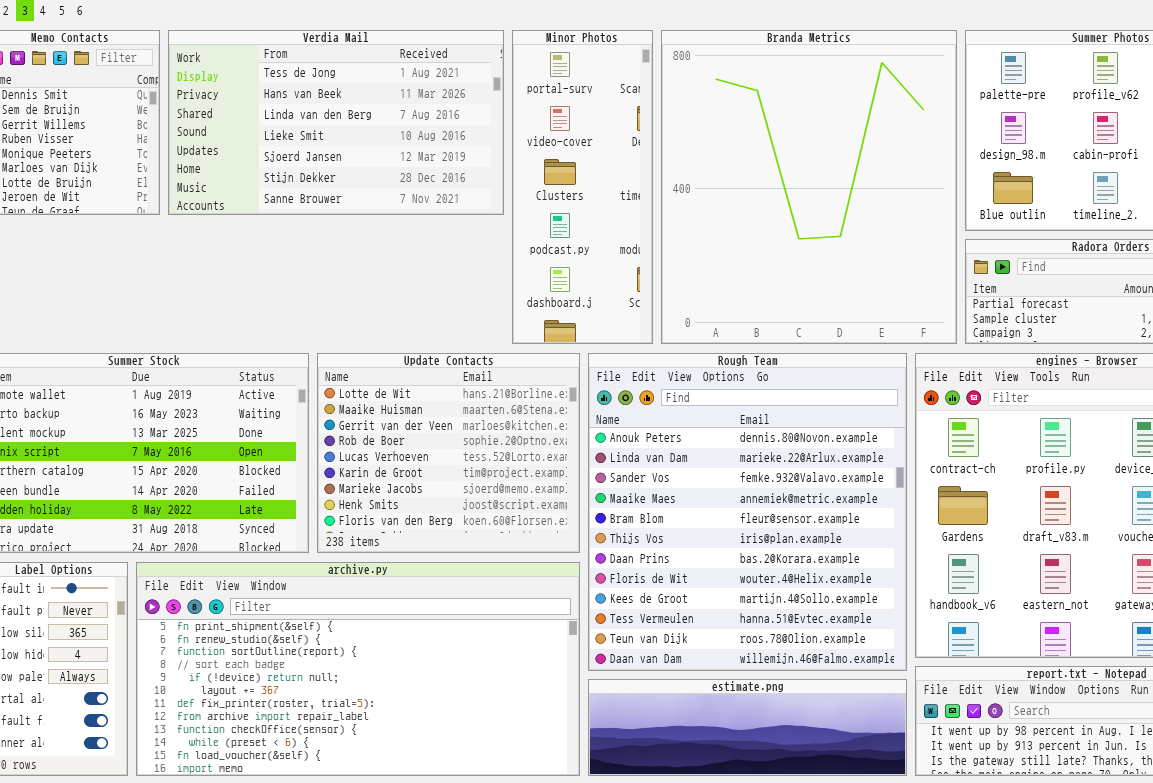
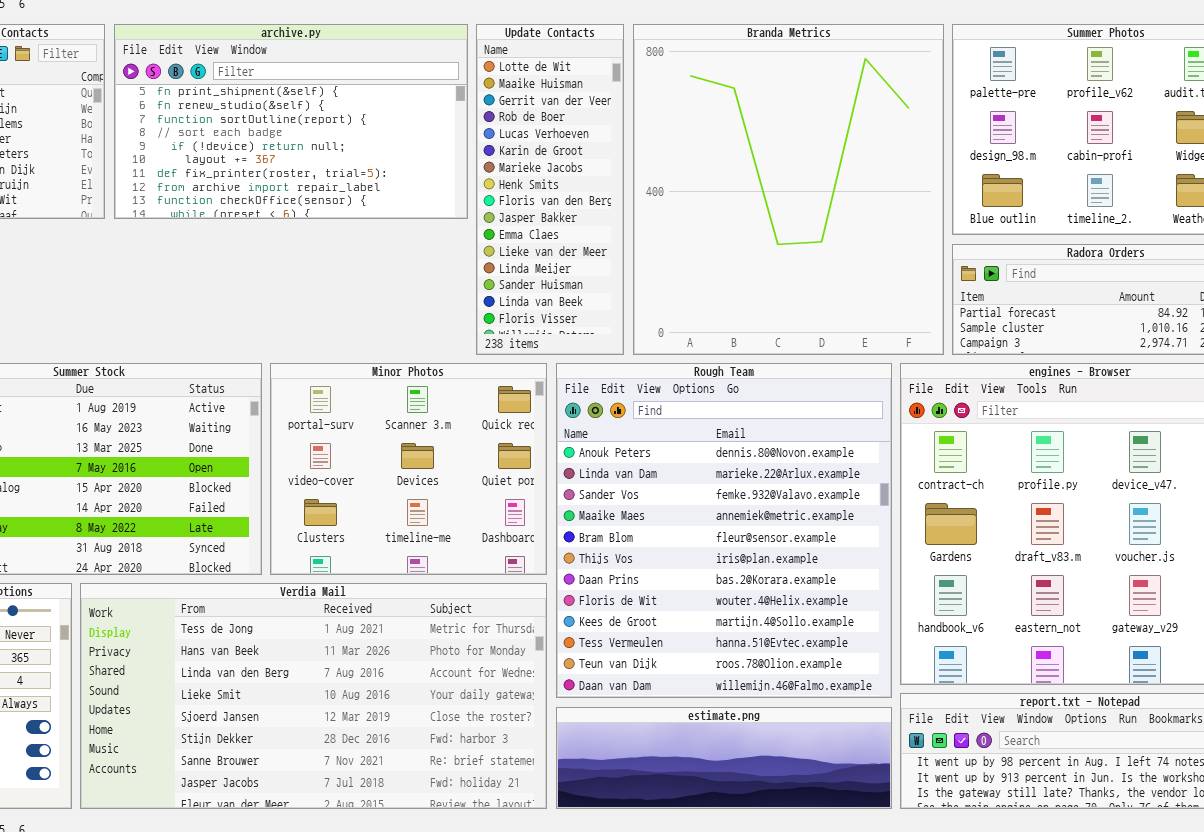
Verdia Mail: [168,30,504,215] -> [80,583,547,809], moved, resized
Minor Photos: [512,30,653,344] -> [270,363,547,575], moved, resized
Update Contacts: [317,353,580,553] -> [476,24,624,355], moved, resized
archive.py: [136,562,580,776] -> [114,24,468,219], moved, resized

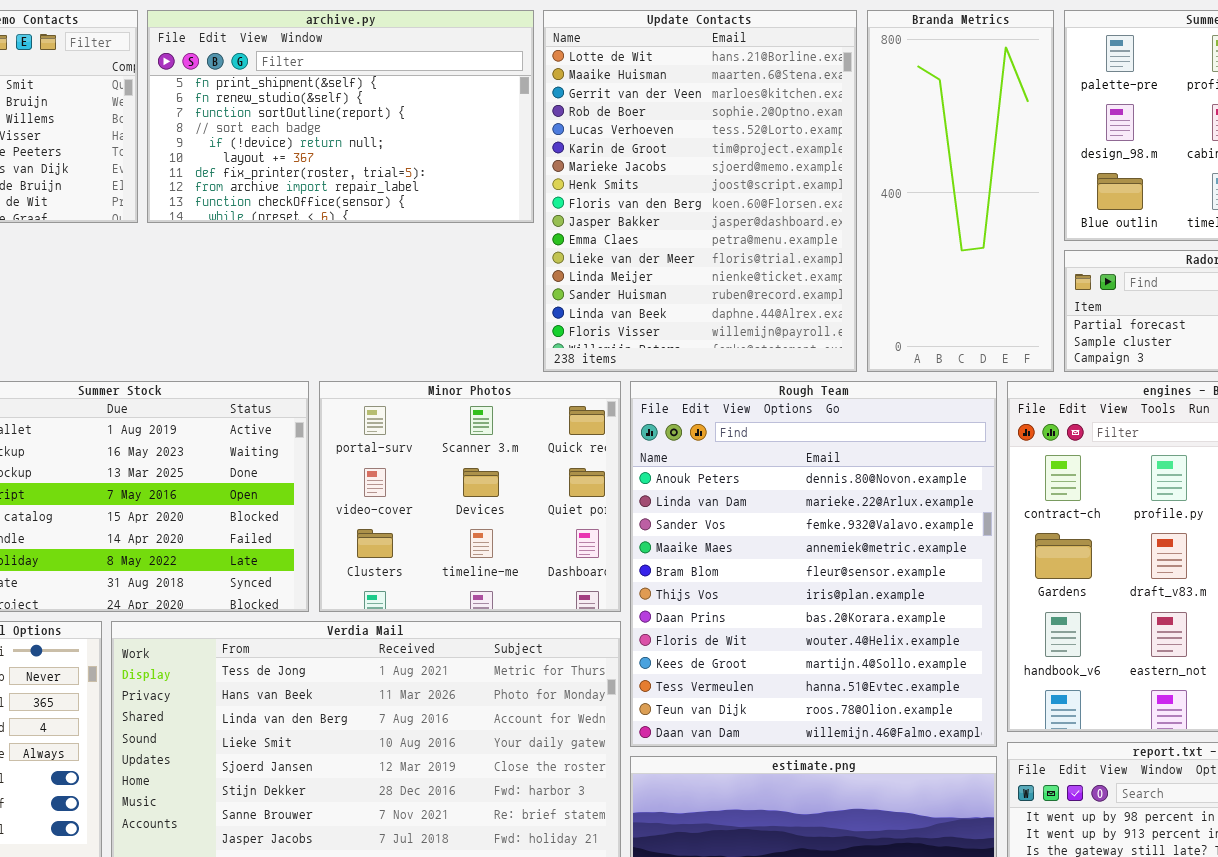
Update Contacts: [476,24,624,355] -> [543,10,857,372], resized
Branda Metrics: [633,24,944,355] -> [867,10,1054,372], resized

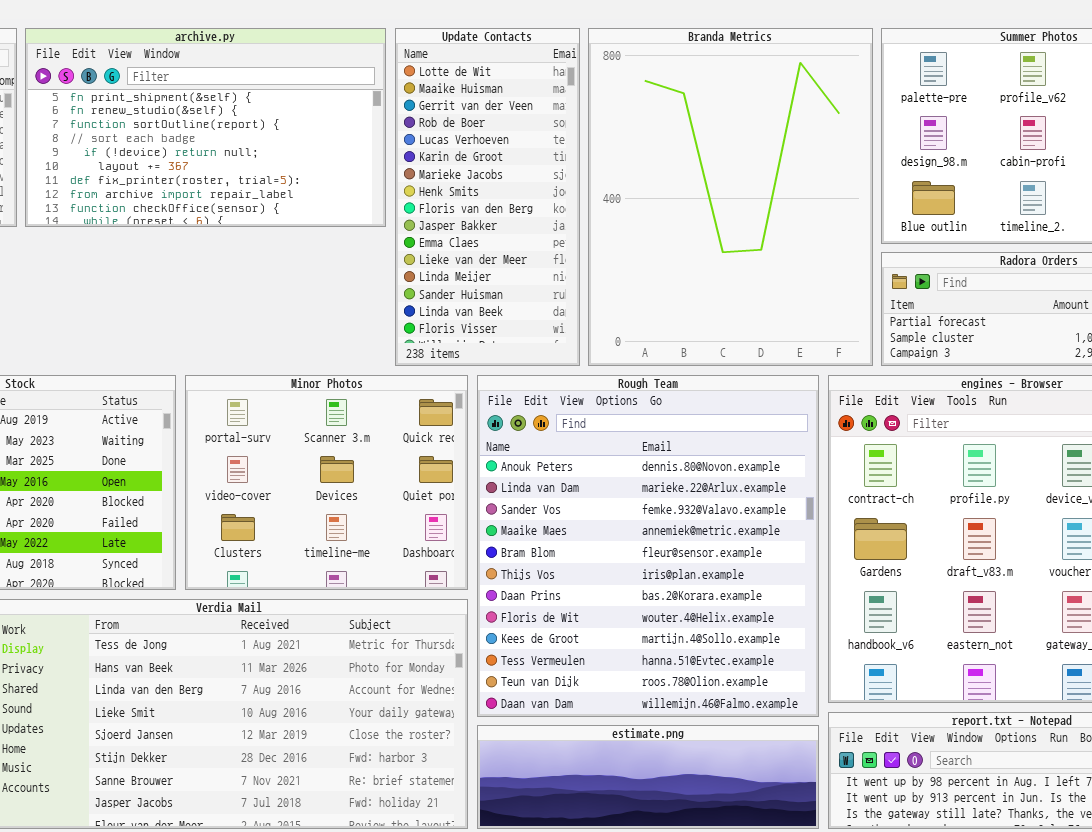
Update Contacts: [543,10,857,372] -> [395,28,580,366], resized
Branda Metrics: [867,10,1054,372] -> [588,28,873,366], resized

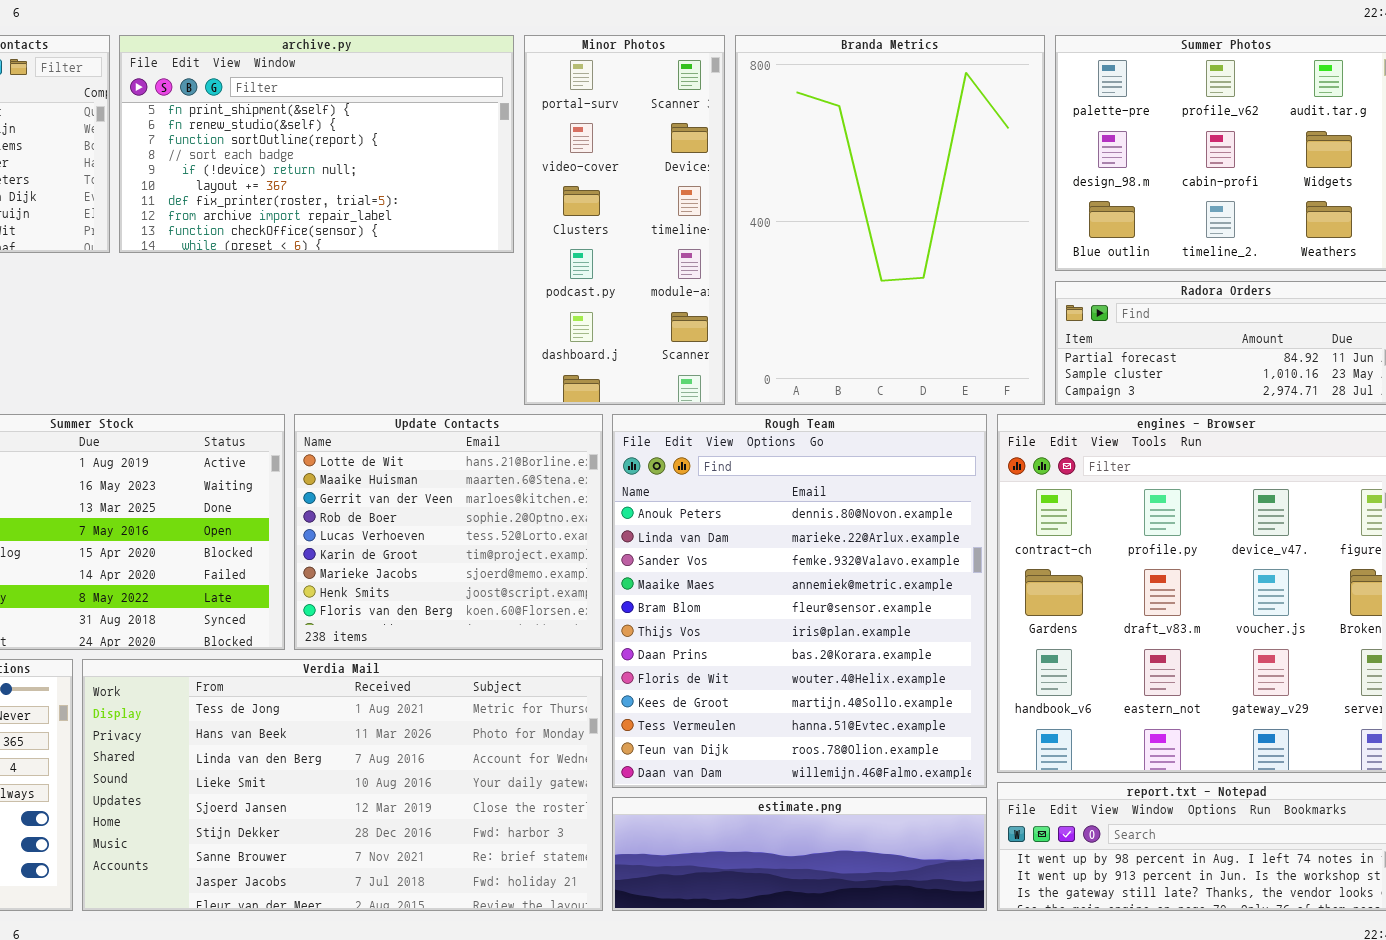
Update Contacts: [395,28,580,366] -> [294,414,603,650], moved, resized
Minor Photos: [185,375,468,590] -> [524,35,725,405], moved, resized

